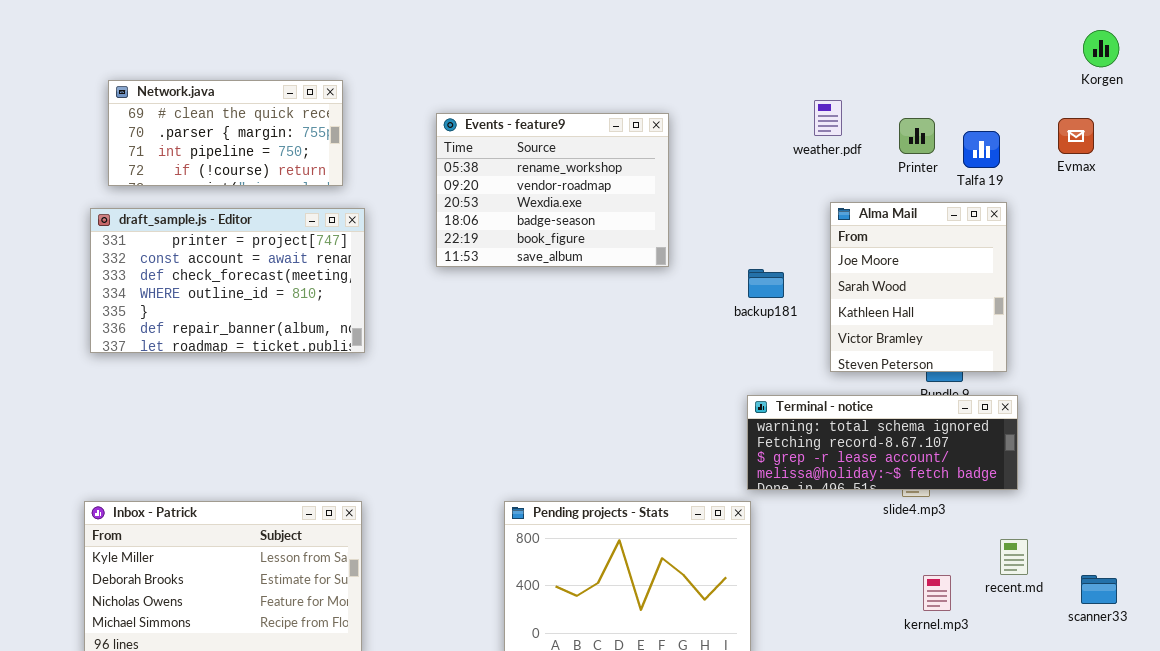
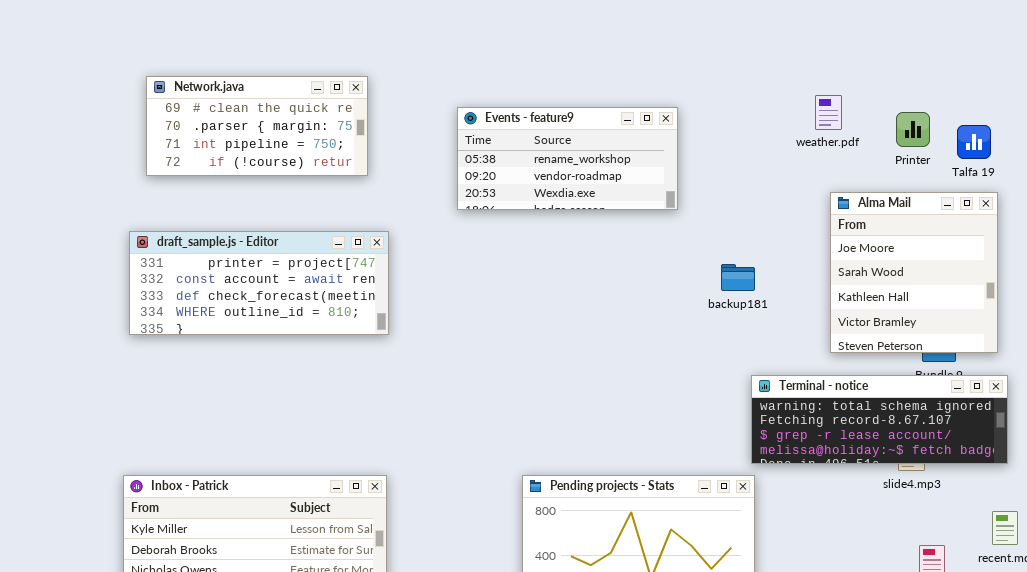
Events - feature9: [436,113,669,267] -> [457,107,678,210], resized
draft_sample.js - Editor: [90,208,365,353] -> [129,231,389,335], resized
backup181: [748,269,784,298] -> [721,264,755,291], moved

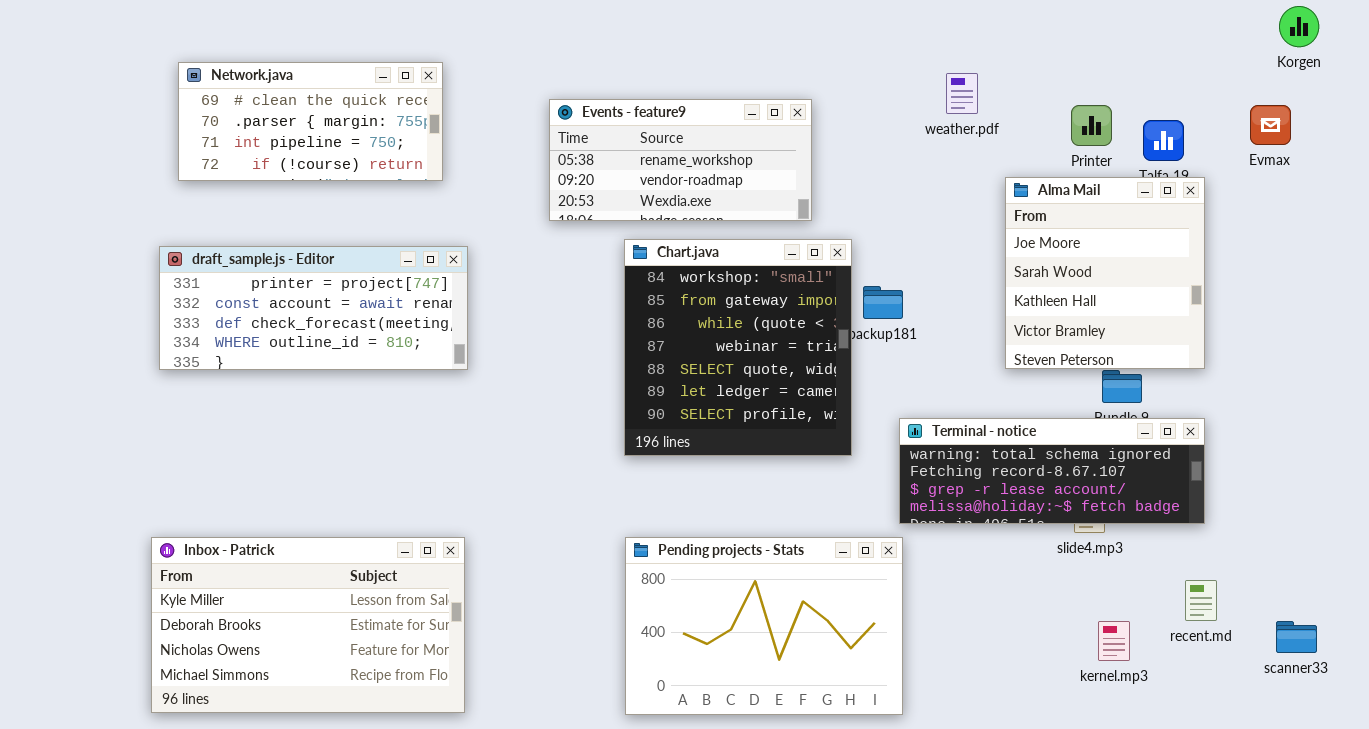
weather.pdf: [815,95,842,130] -> [946,73,978,114], moved
Alma Mail: [830,192,998,353] -> [1005,177,1205,369], moved
Chart.java: none -> [624,239,852,456], opened

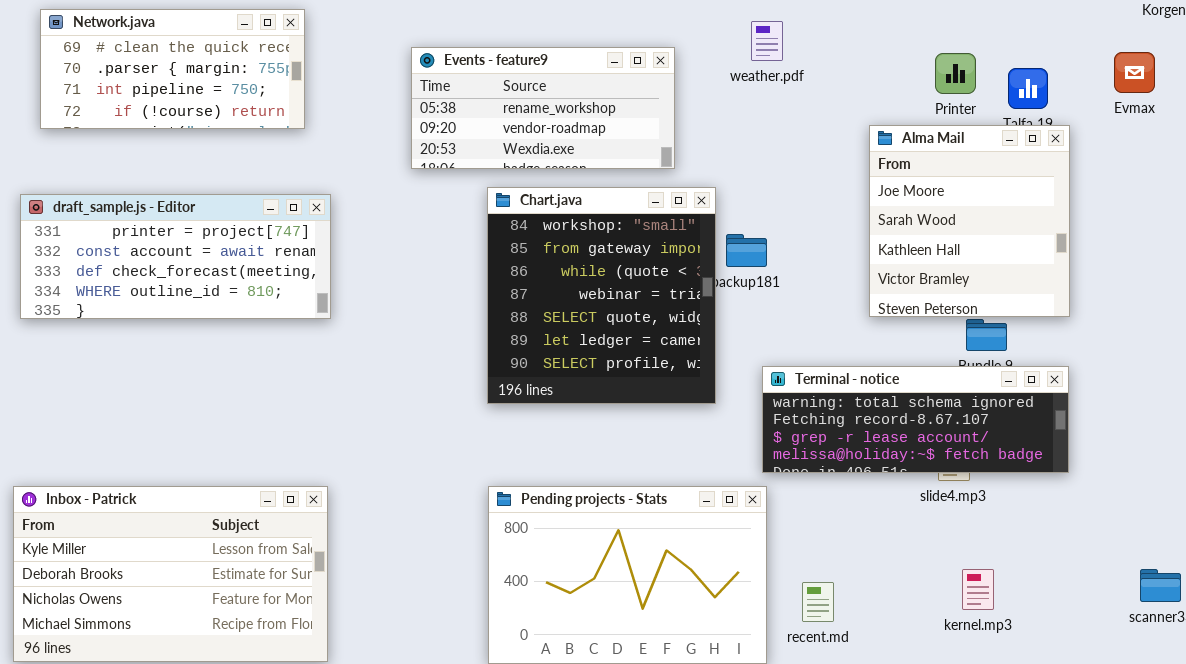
weather.pdf: [946,73,978,114] -> [751,21,783,61], moved
recent.md: [1185,580,1217,621] -> [802,582,834,622], moved

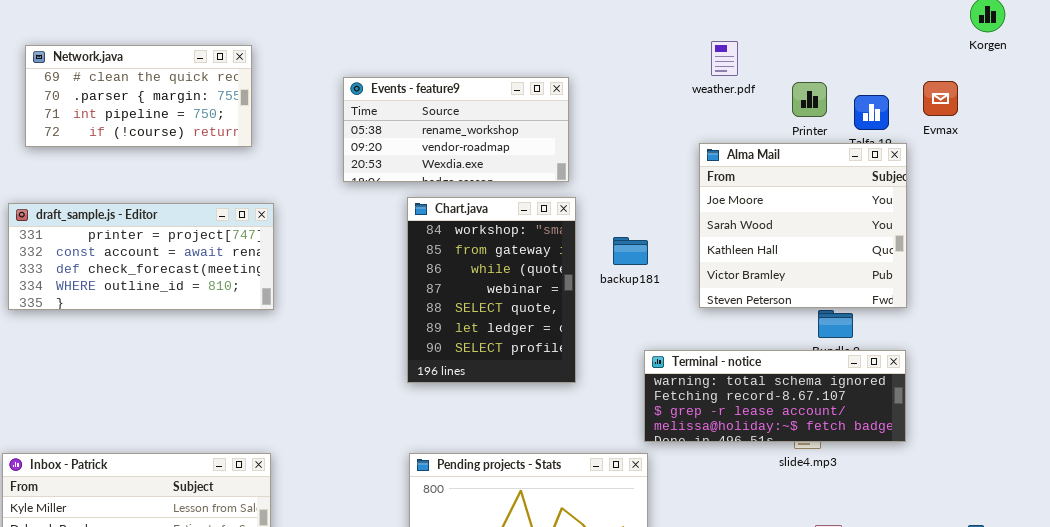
weather.pdf: [751,21,783,61] -> [711,41,738,76], moved
Evmax: [1114,52,1155,93] -> [923,81,958,116], moved
Alma Mail: [869,125,1070,317] -> [699,143,907,308], resized
Chart.java: [487,187,716,404] -> [407,197,576,383], resized

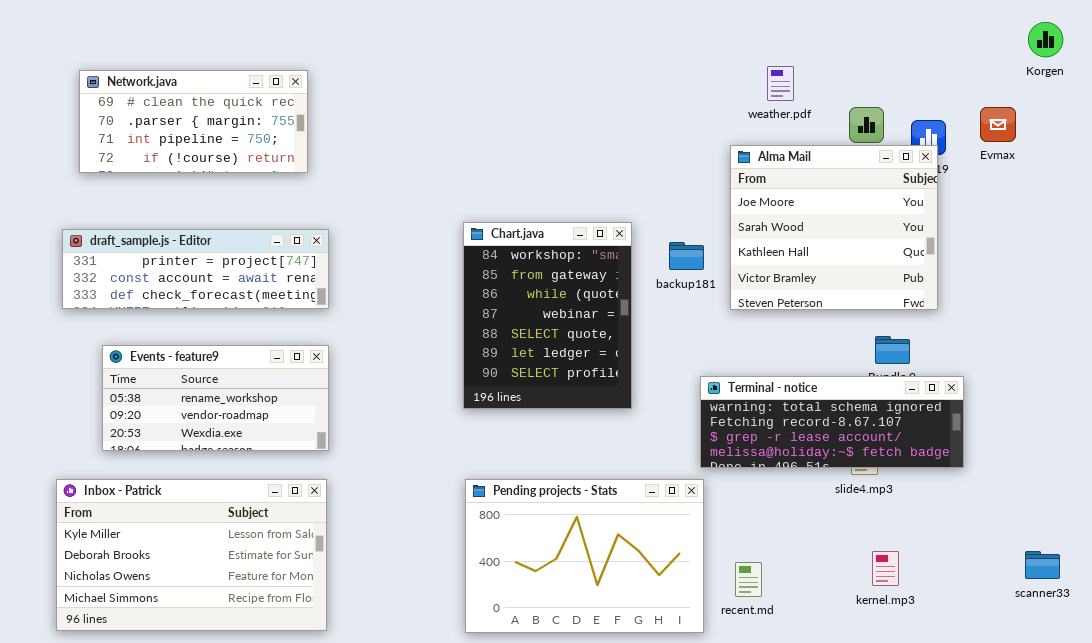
Events - feature9: [343,77,569,182] -> [102,345,329,451], moved
Alma Mail: [699,143,907,308] -> [730,145,938,310], moved
draft_sample.js - Editor: [8,203,274,310] -> [62,229,329,309], resized
backup181: [613,237,648,265] -> [669,242,704,270], moved

